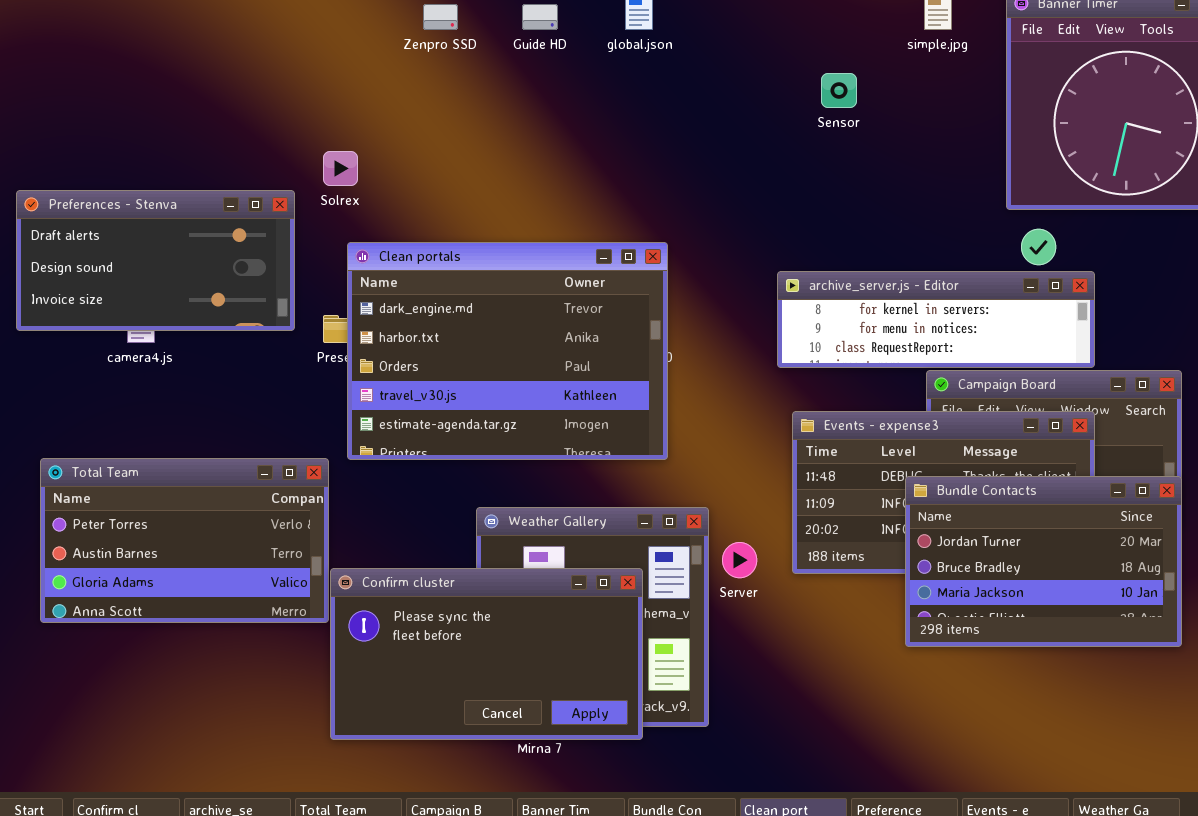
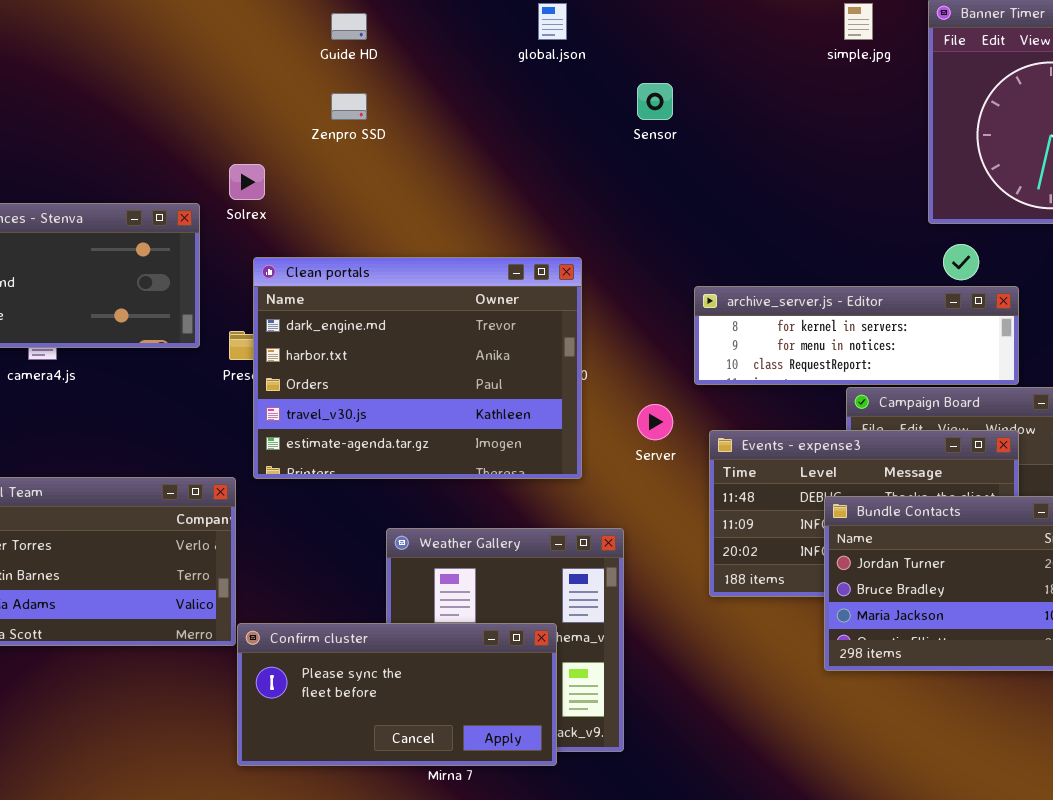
Zenpro SSD: [423,4,458,30] -> [331,93,367,120], moved
Guide HD: [522,4,558,30] -> [331,13,367,40], moved
Sensor: [821,73,857,108] -> [637,83,673,120], moved
Server: [722,542,757,578] -> [637,404,673,440], moved
Confirm cluster: [330,568,643,740] -> [237,623,557,766], resized

